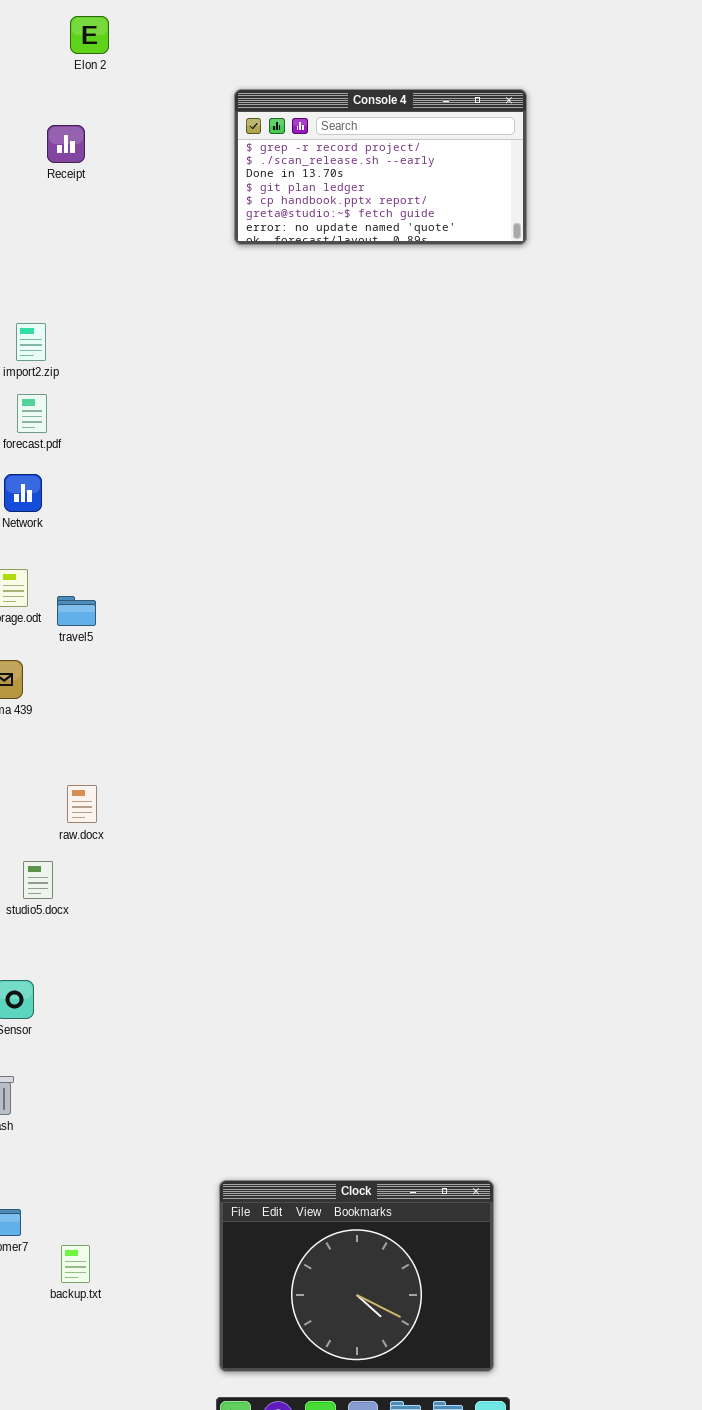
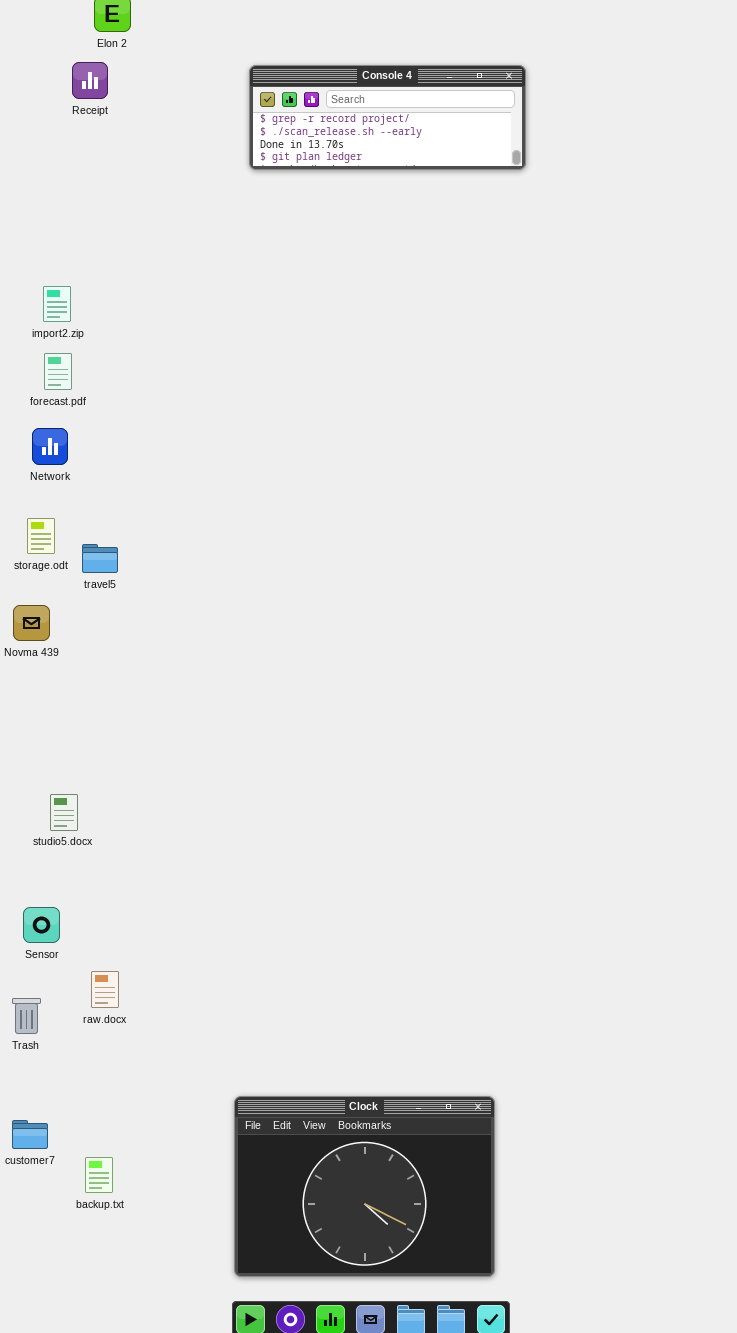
Console 4: [234,89,527,245] -> [249,65,526,170], resized
Receipt: [47,125,85,163] -> [72,62,108,99], moved
raw.docx: [67,785,97,823] -> [91,971,119,1008], moved

